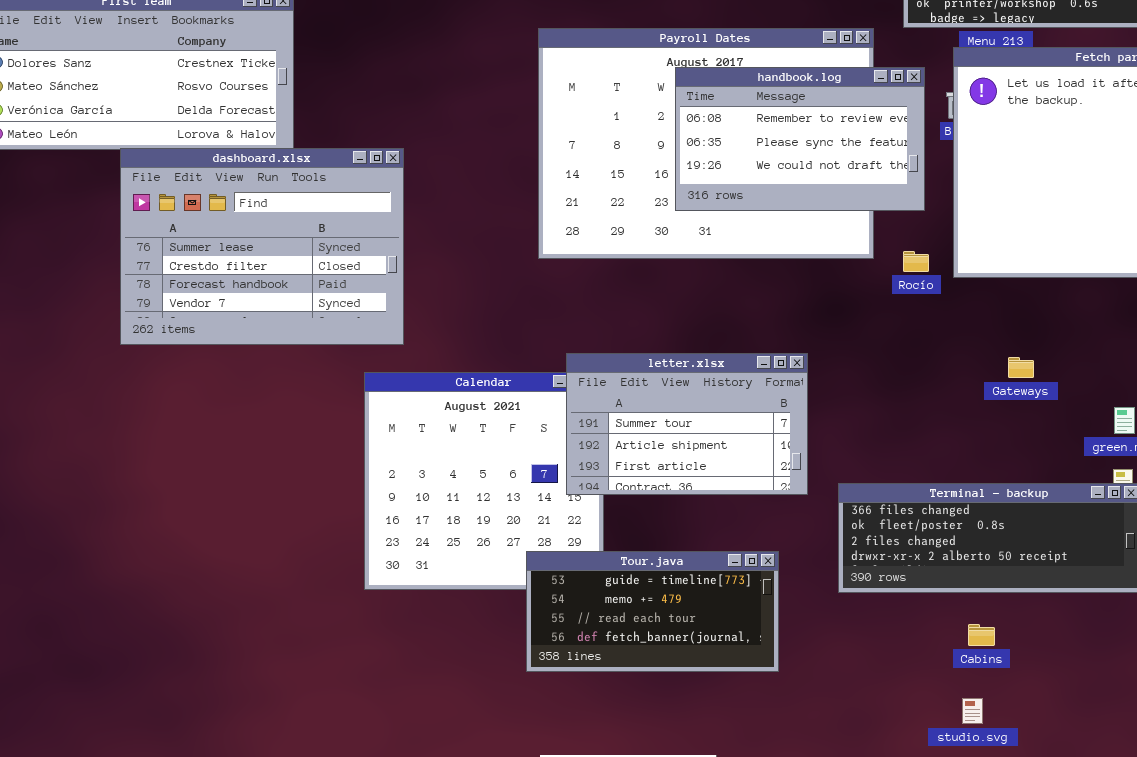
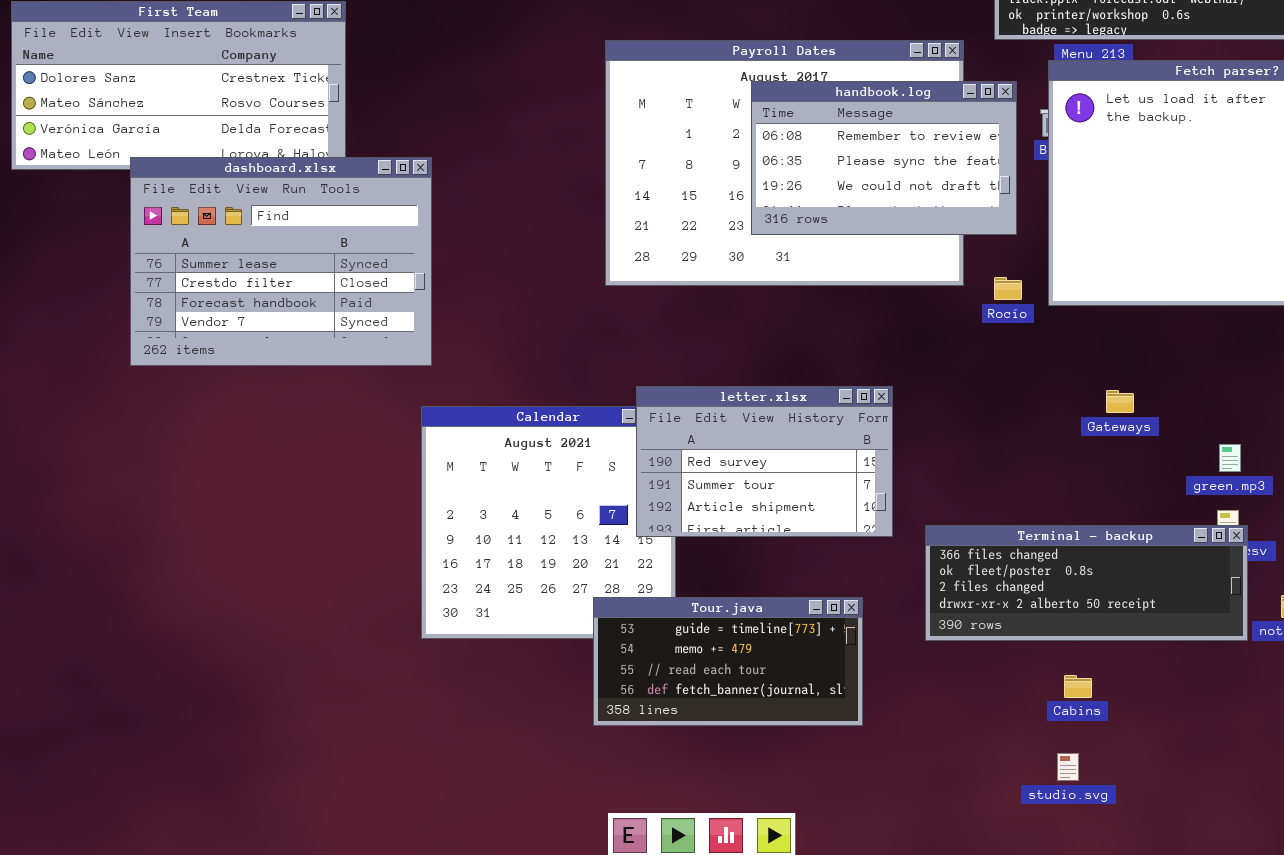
dashboard.xlsx: [120,148,404,345] -> [130,157,432,366], moved
letter.xlsx: [566,353,808,495] -> [636,386,893,537], scrolled up 1 row

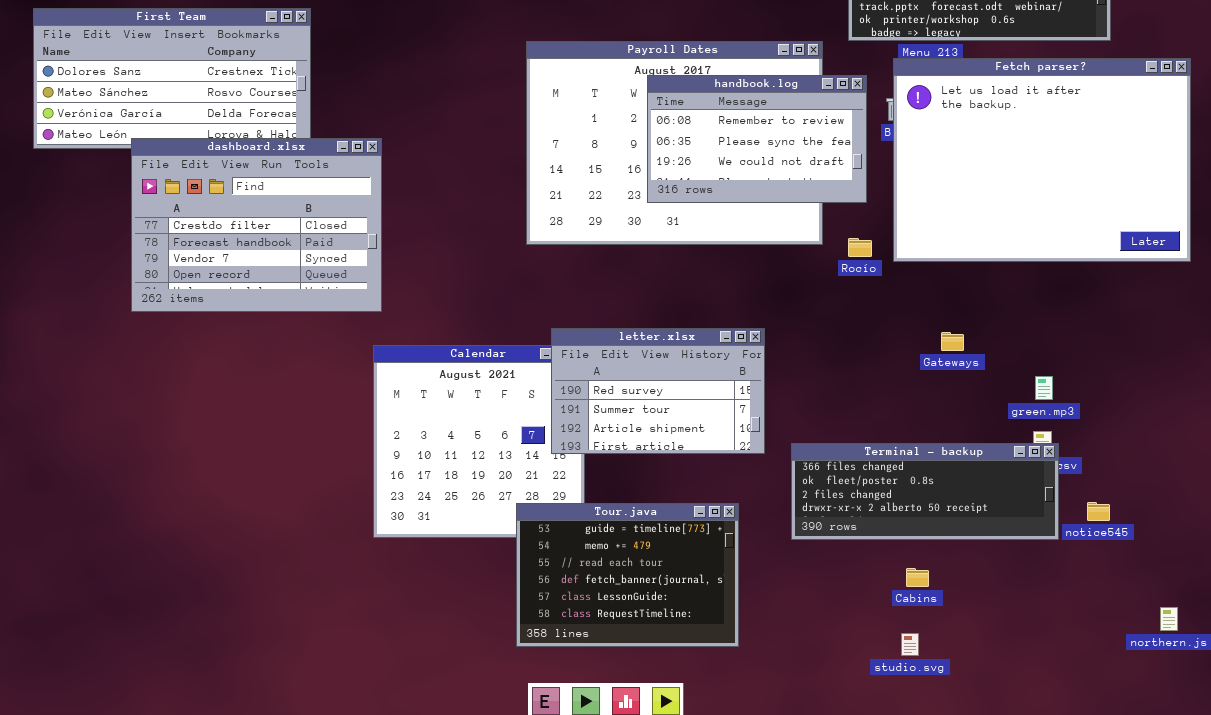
dashboard.xlsx: [130,157,432,366] -> [131,138,382,312], scrolled down 1 row
Tour.java: [593,597,863,726] -> [516,503,739,647], resized

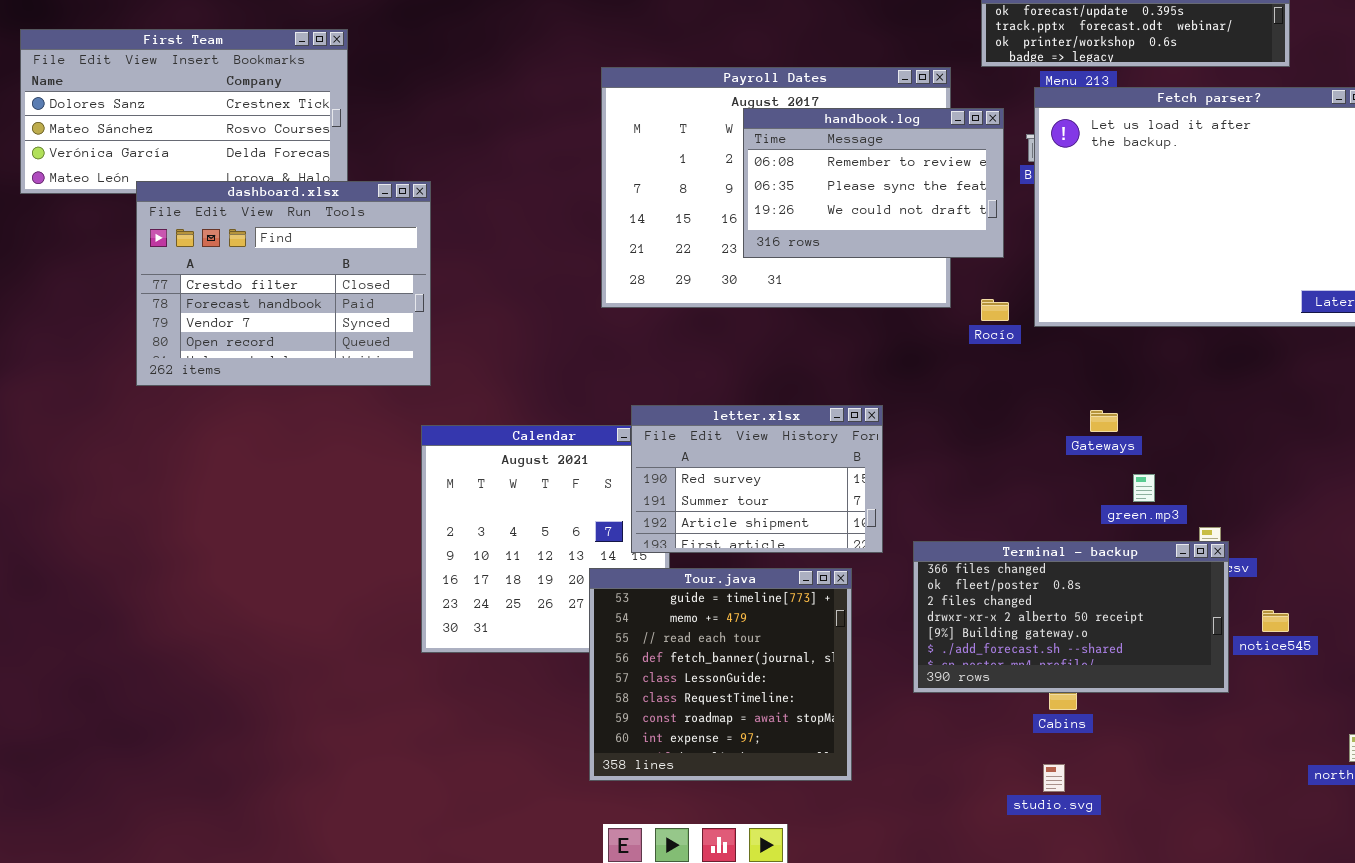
green.mp3: [1035,376,1053,400] -> [1133,474,1155,502], moved
Terminal - backup: [791,443,1059,540] -> [913,541,1229,693], resized
Tour.java: [516,503,739,647] -> [589,568,852,781], resized

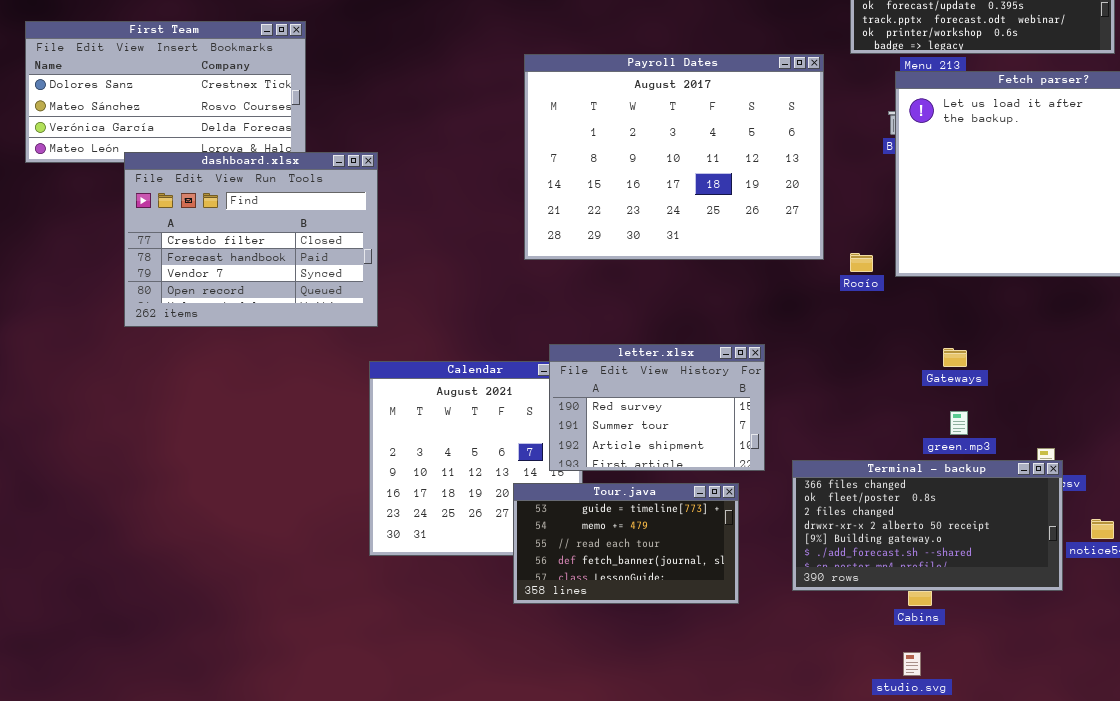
handbook.log: [743,108,1004,258] -> none, closed
green.mp3: [1133,474,1155,502] -> [950,411,968,435], moved
Tour.java: [589,568,852,781] -> [513,483,739,604], resized

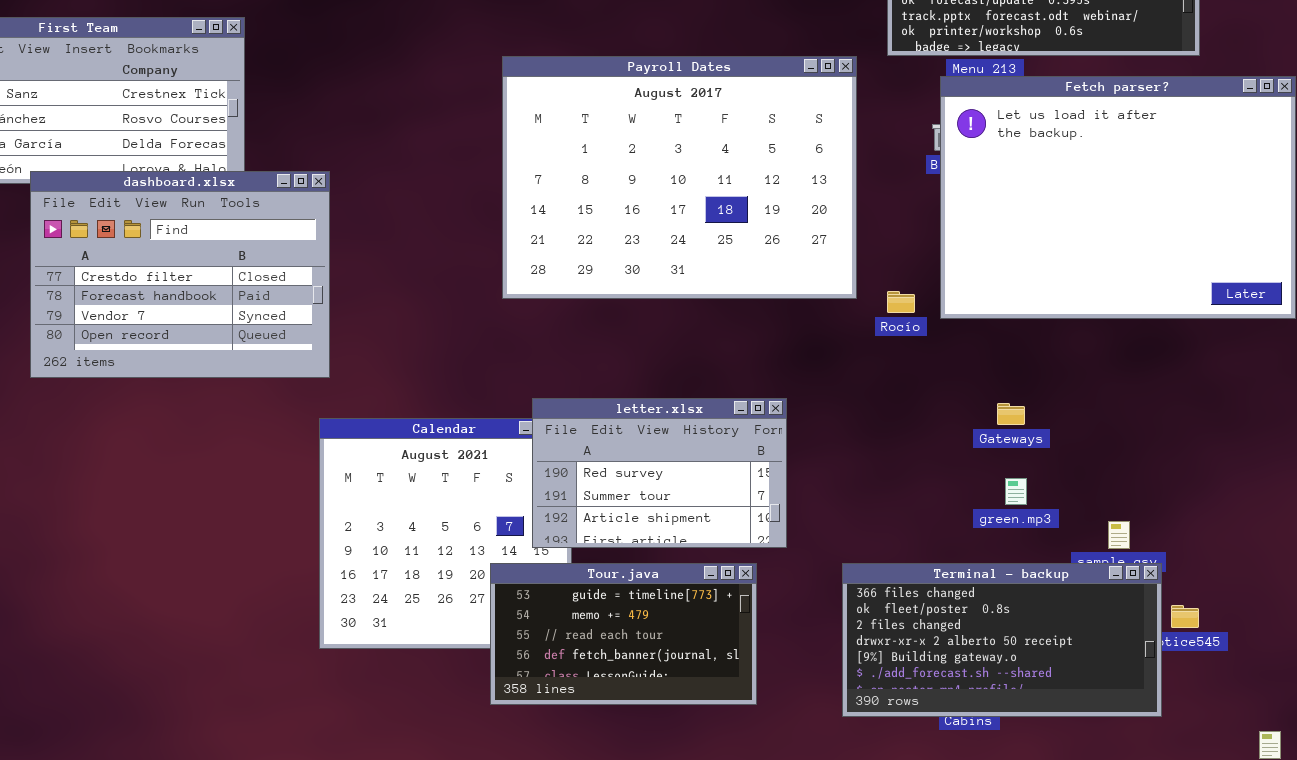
Terminal - backup: [792,460,1063,591] -> [842,563,1162,717], moved

